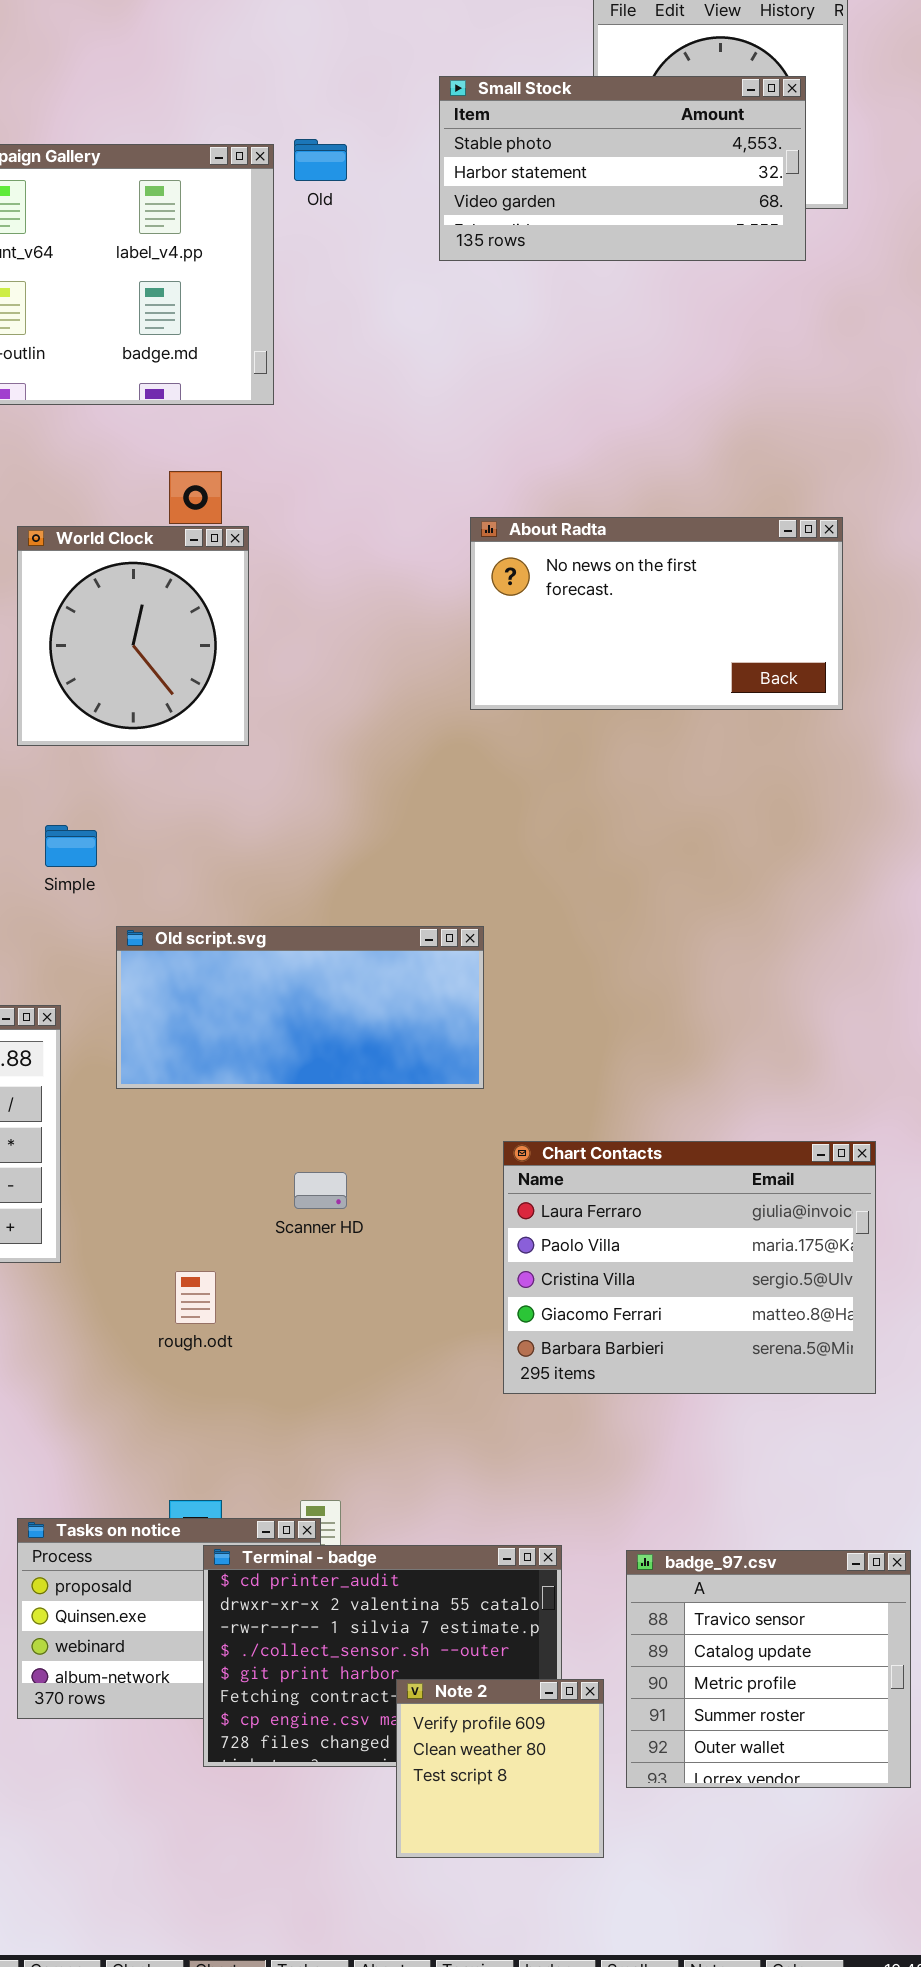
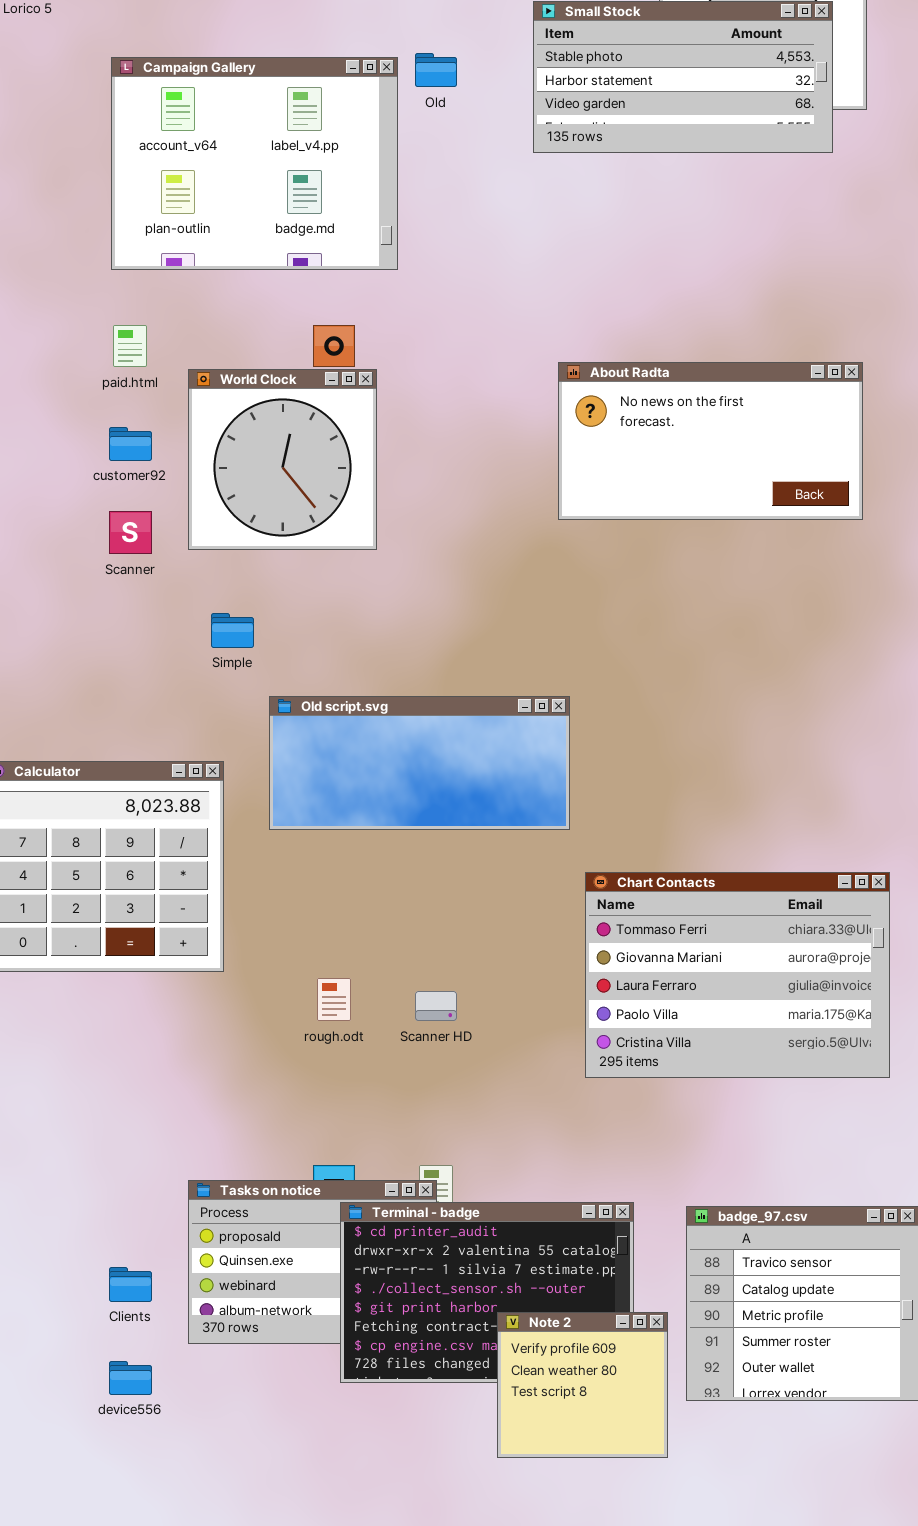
Chart Contacts: [503,1141,876,1394] -> [585,872,890,1078], scrolled up 2 rows
Scanner HD: [294,1172,347,1209] -> [415,991,457,1021], moved

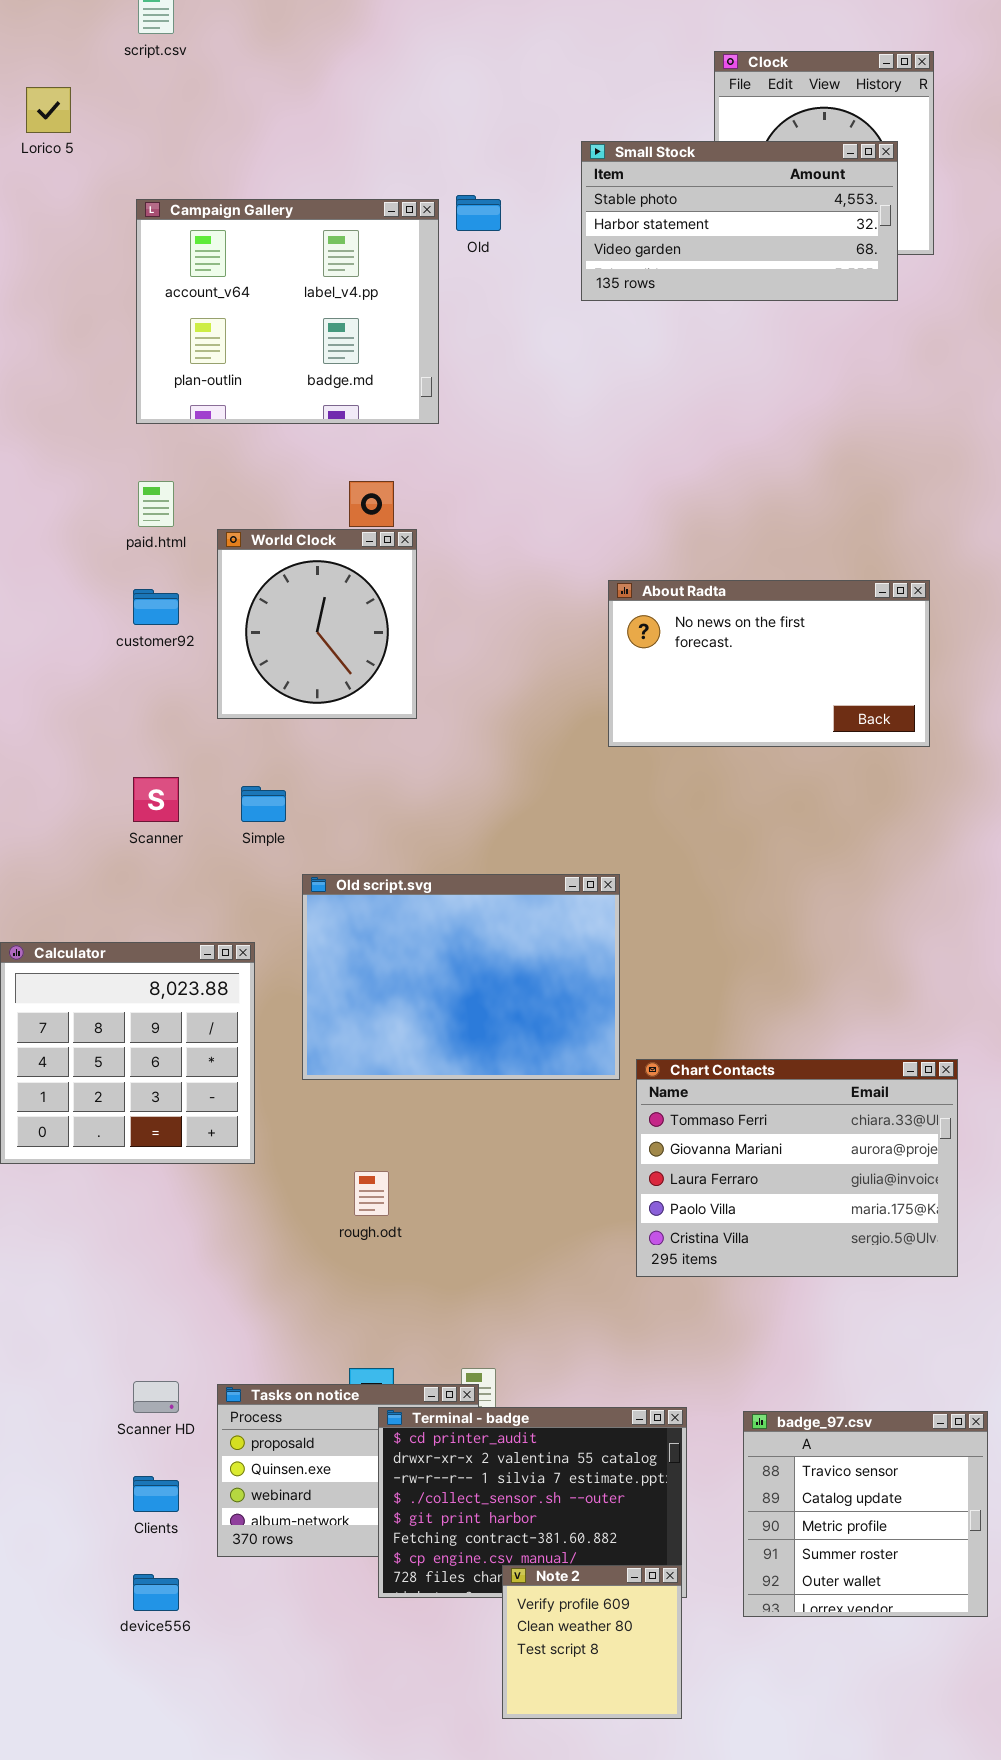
About Radta: [558,362,863,520] -> [608,580,930,747], moved
Scanner: [109,511,152,554] -> [133,777,179,822], moved
Old script.svg: [269,696,570,830] -> [302,874,620,1080], resized
Scanner HD: [415,991,457,1021] -> [133,1381,179,1413], moved
Note 2: [497,1312,668,1458] -> [502,1565,682,1719], moved

